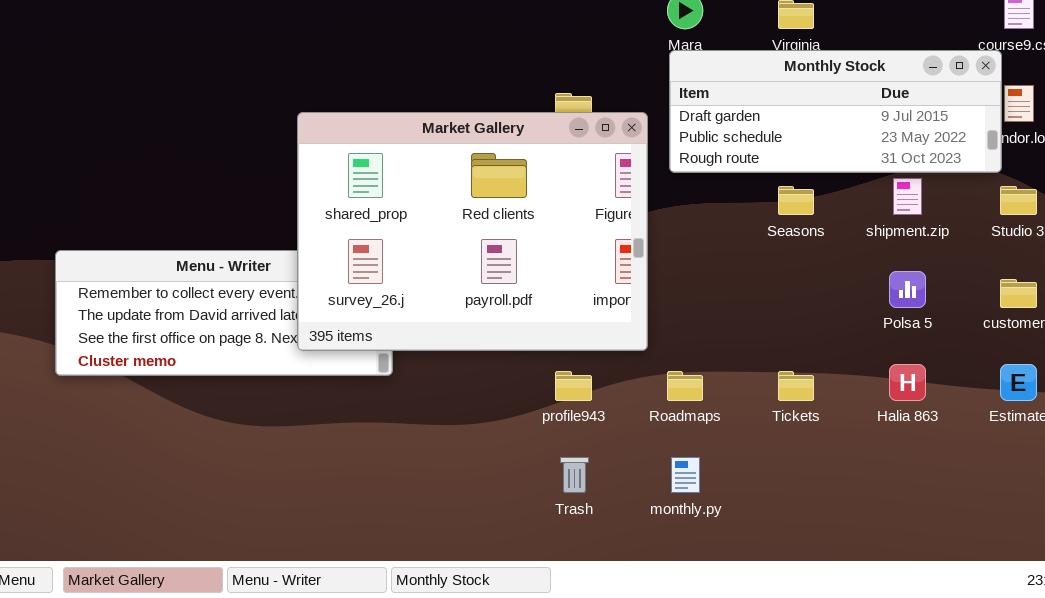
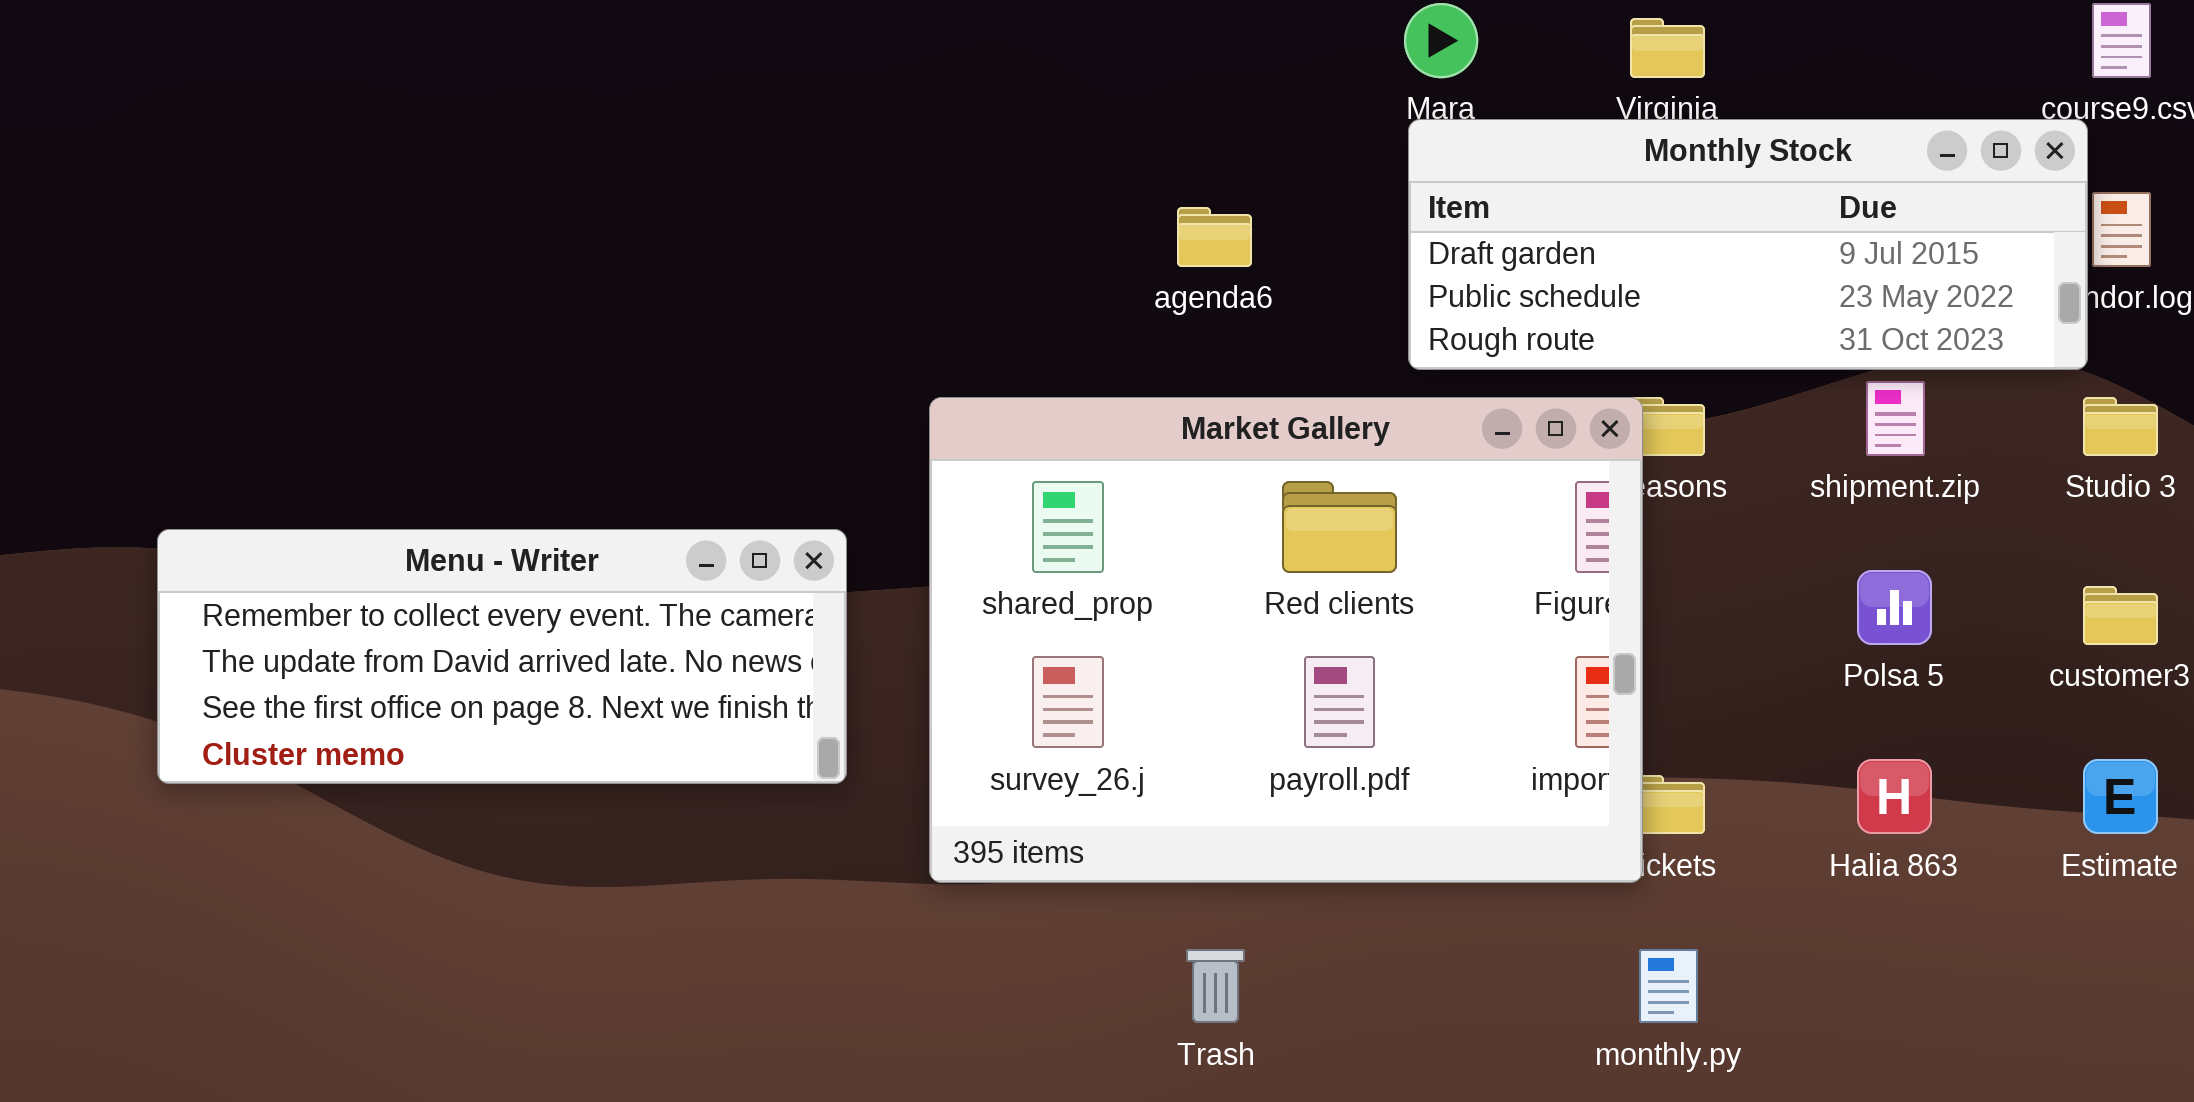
Market Gallery: [297,112,648,351] -> [929,397,1643,883], moved
monthly.py: [671,457,700,493] -> [1639,949,1698,1023], moved

